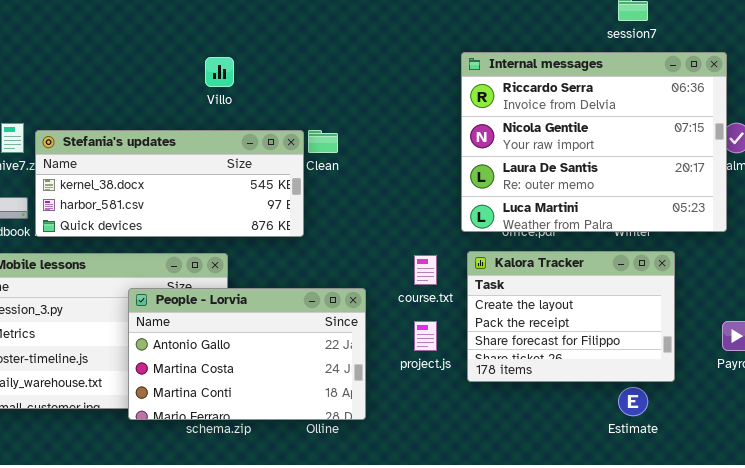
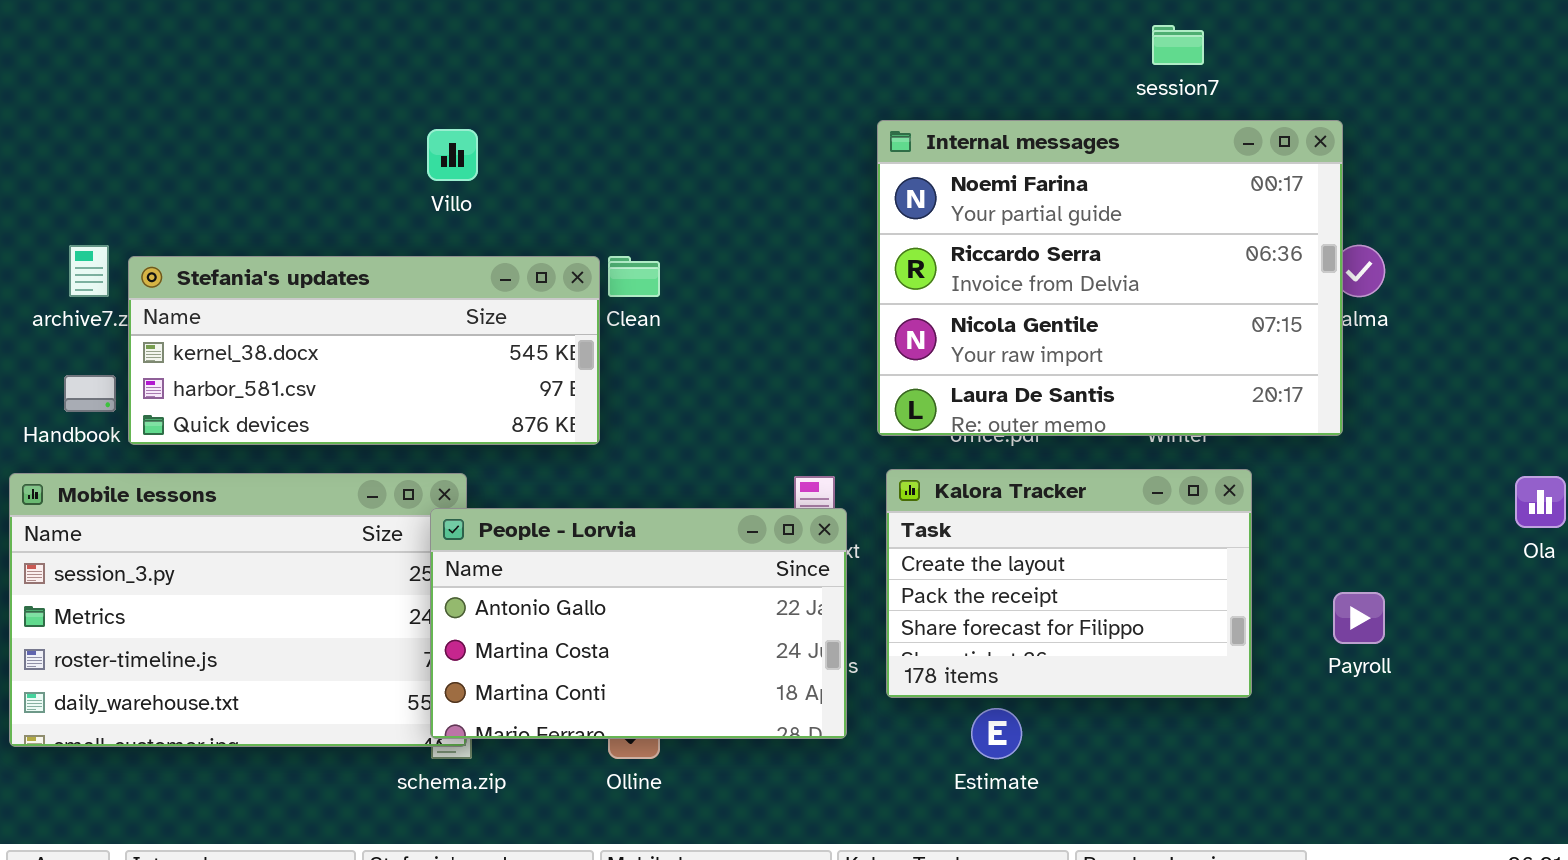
Internal messages: [461,52,727,232] -> [877,120,1343,436], scrolled up 1 row
People - Lorvia: [128,288,366,420] -> [430,508,847,739], moved
Estimate: [618,387,648,416] -> [971,708,1022,759], moved

